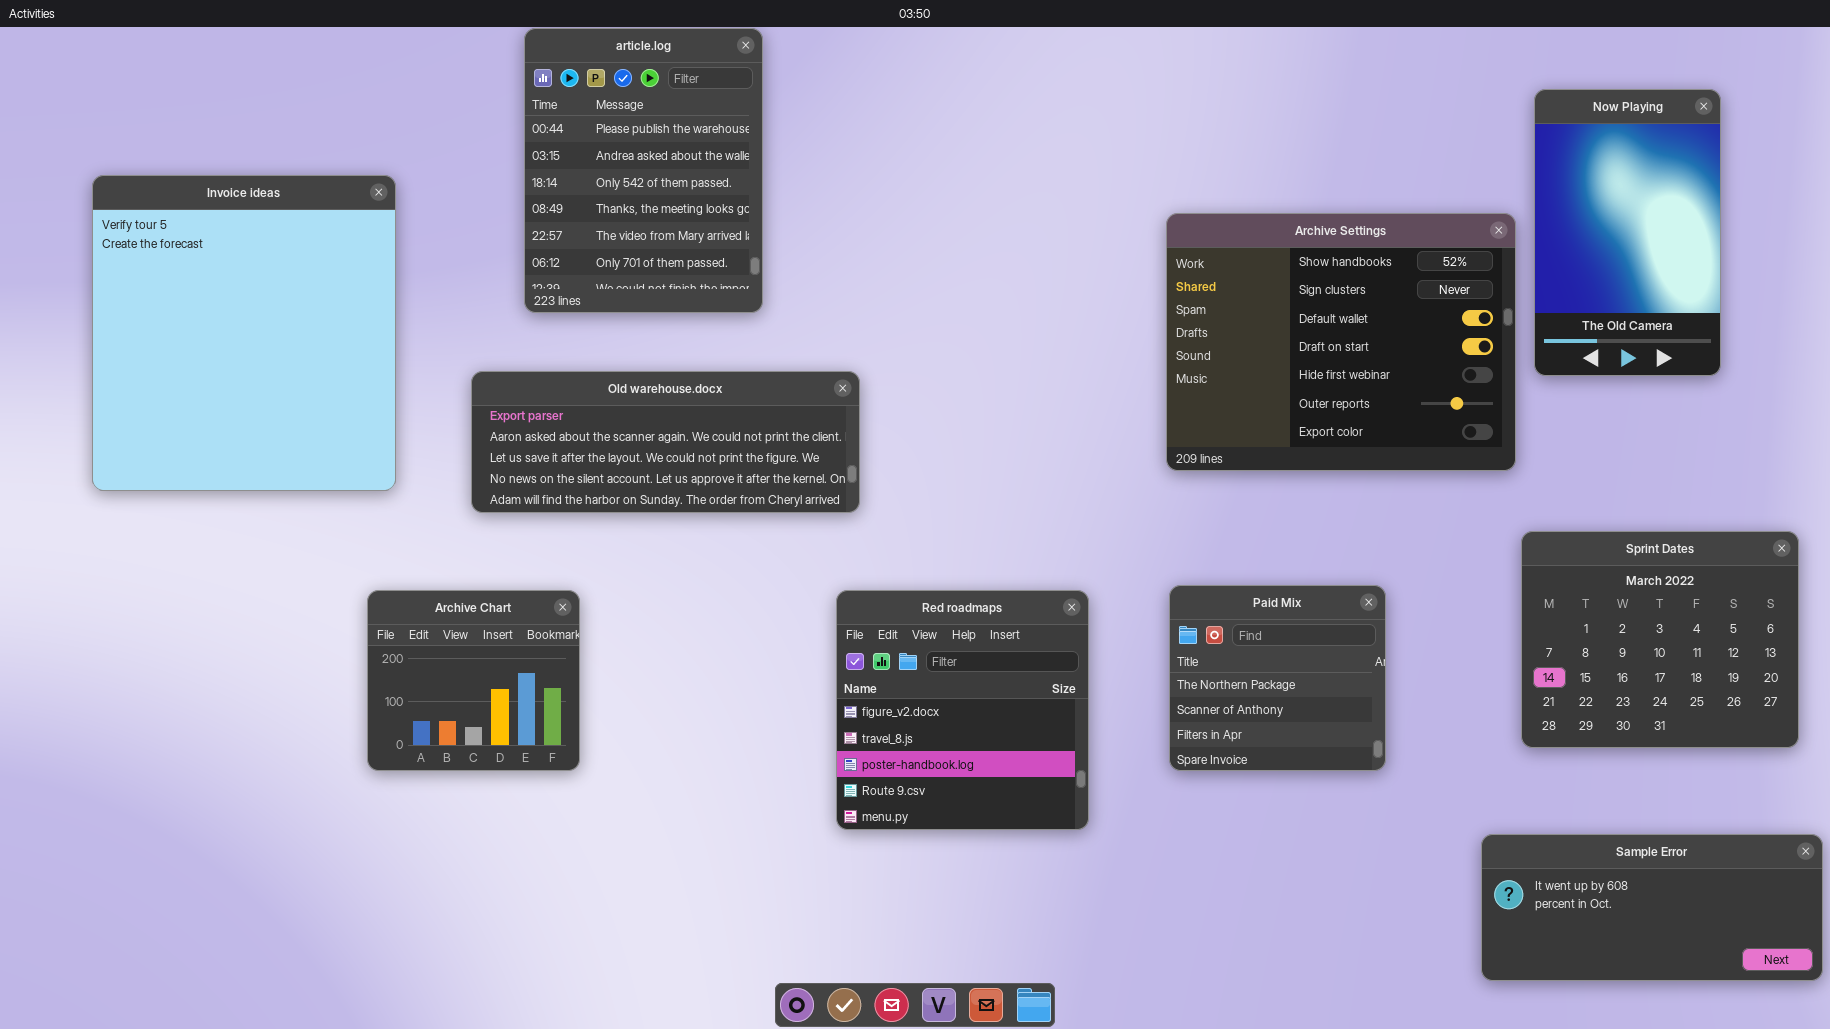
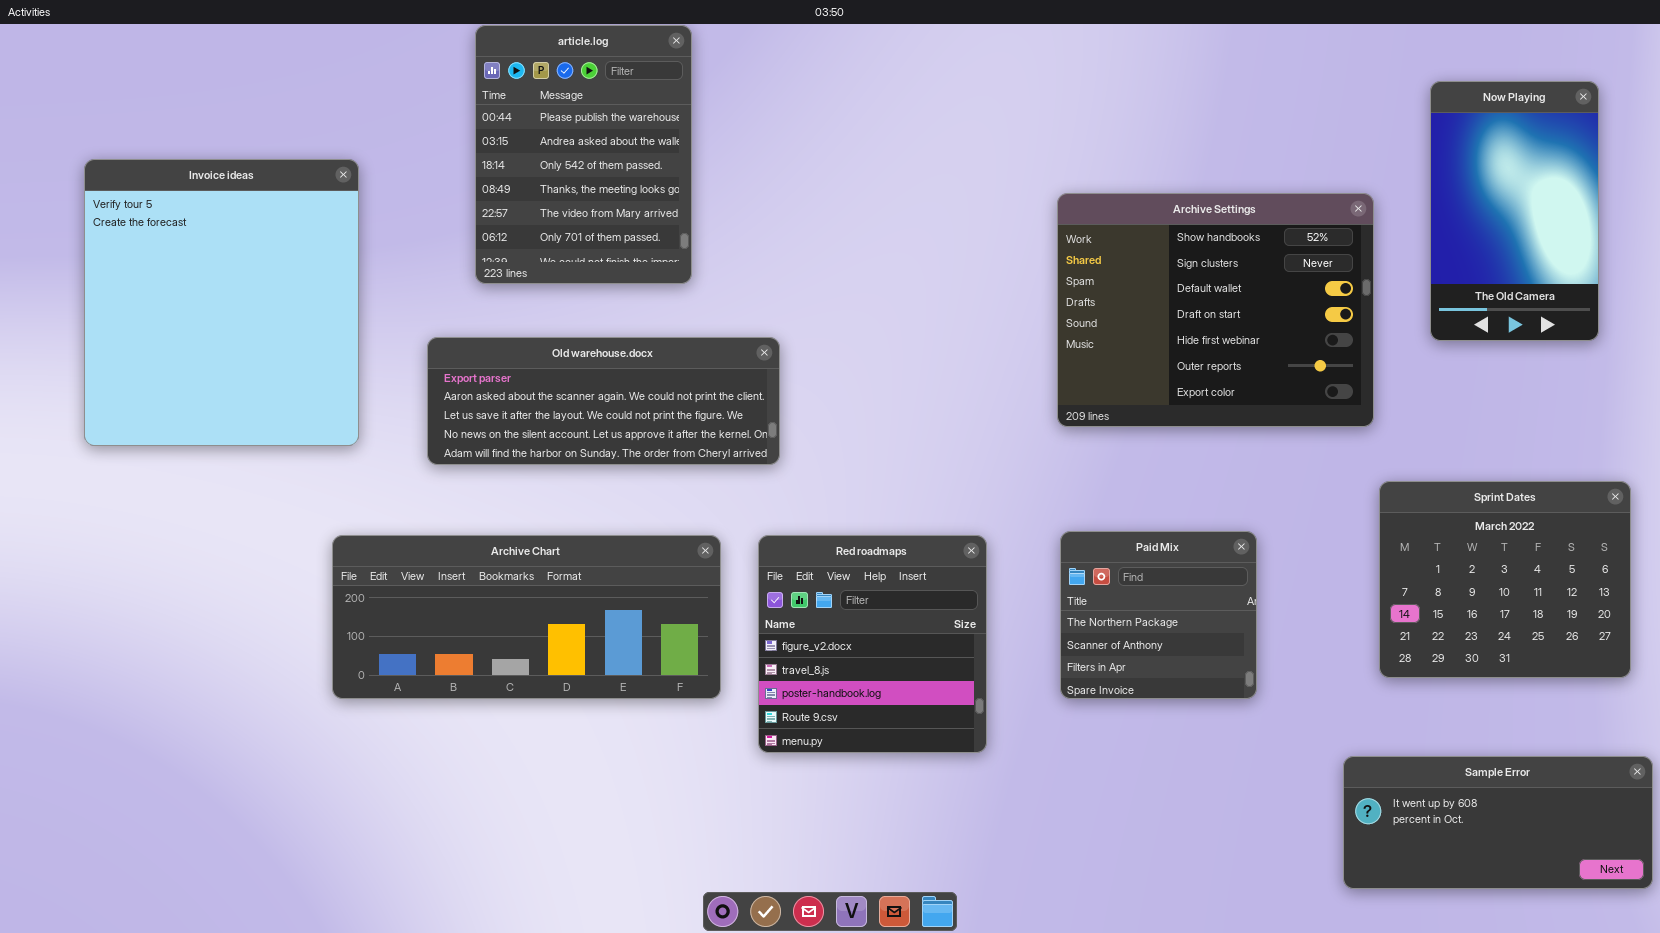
Now Playing: [1534,89,1721,376] -> [1430,81,1599,341], moved
Archive Chart: [367,590,580,771] -> [332,535,721,699], resized

